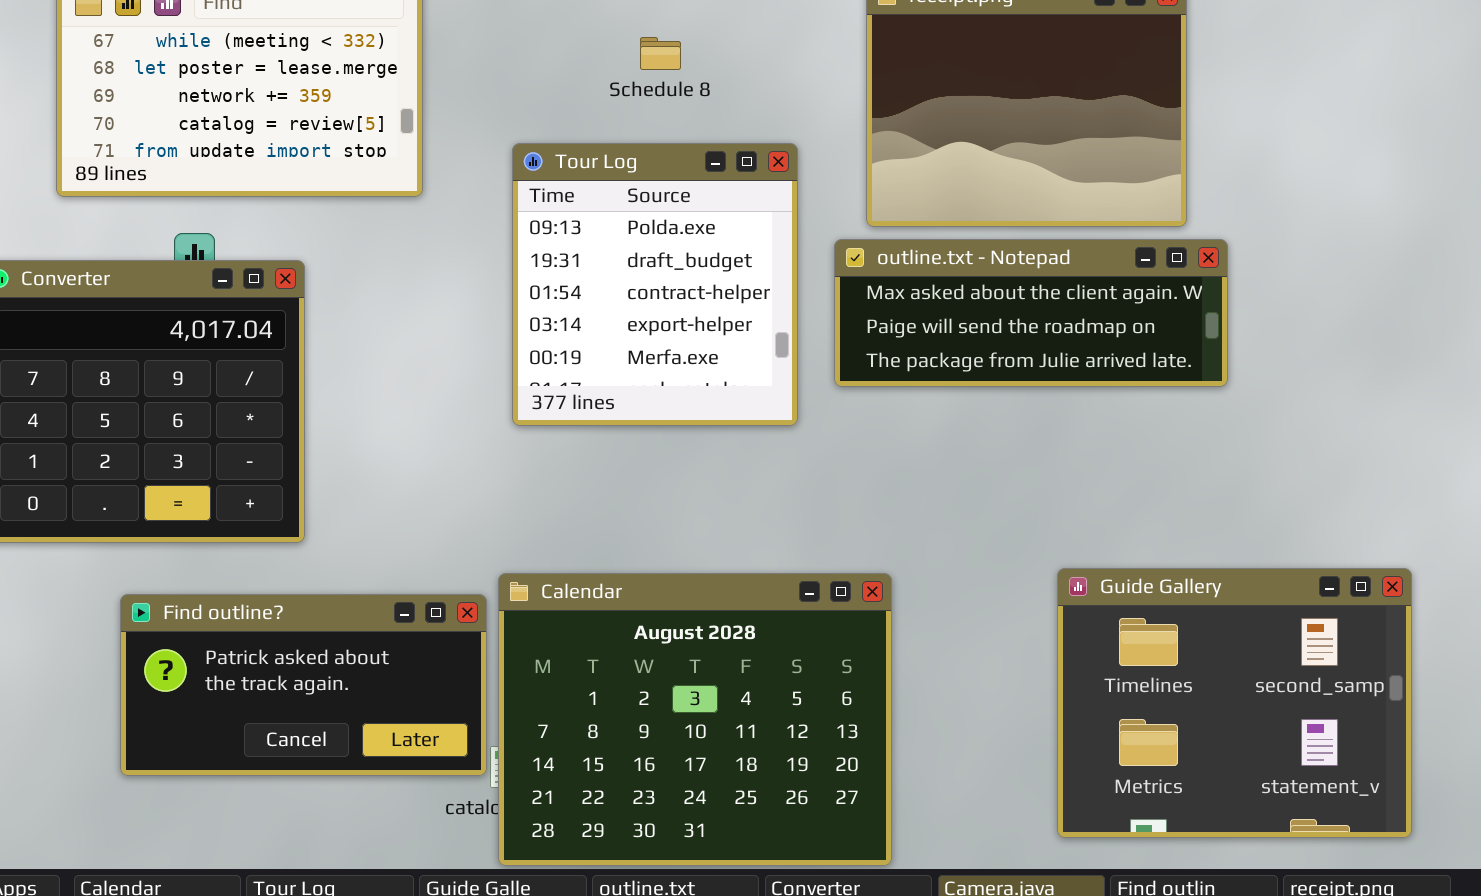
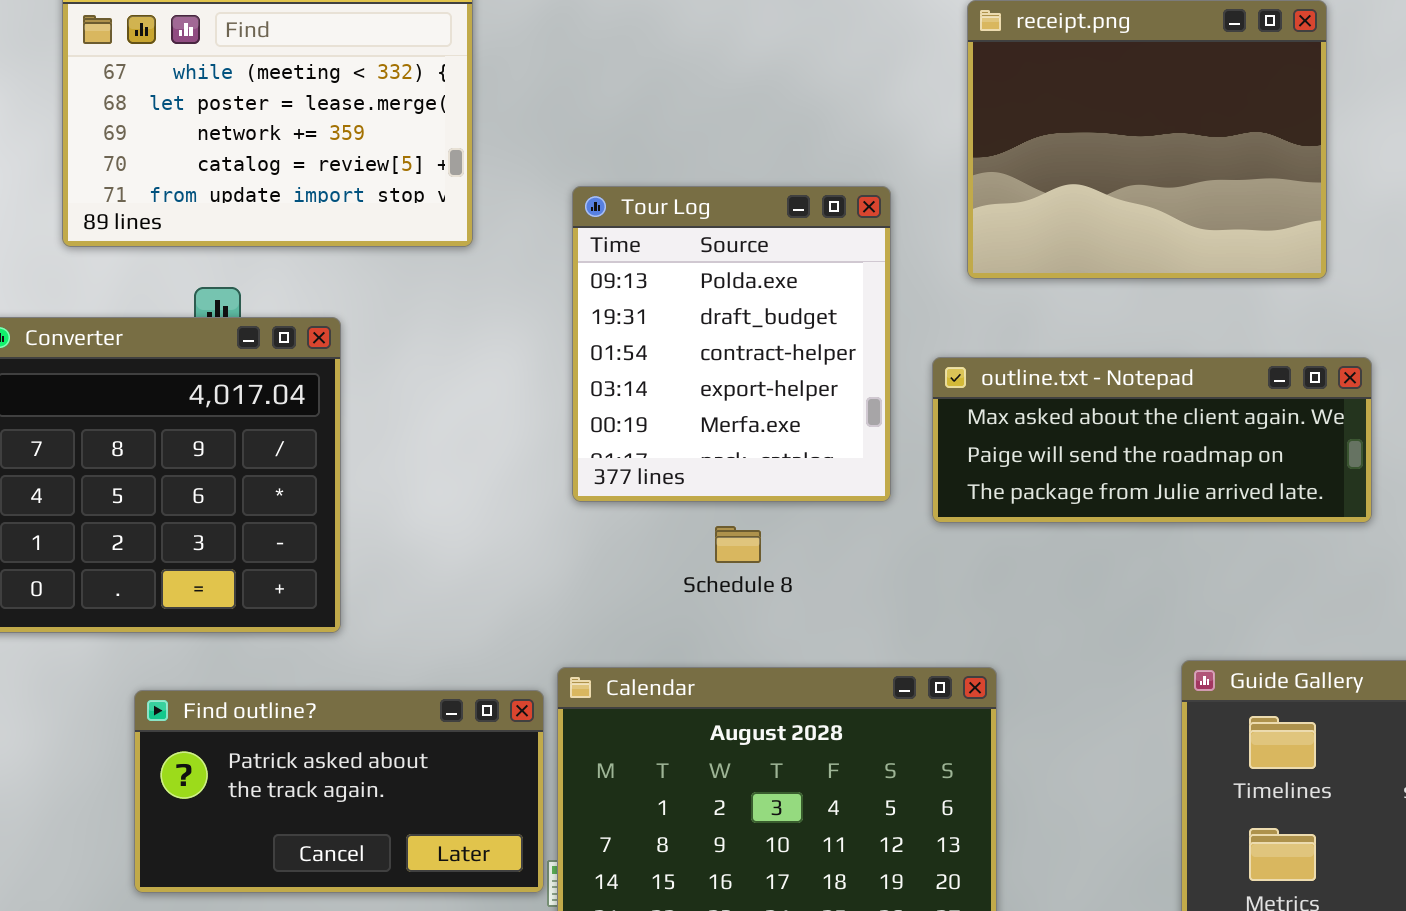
Schedule 8: [640,37,681,70] -> [715,526,761,563], moved
outline.txt - Notepad: [834,239,1228,387] -> [932,357,1372,523], moved

